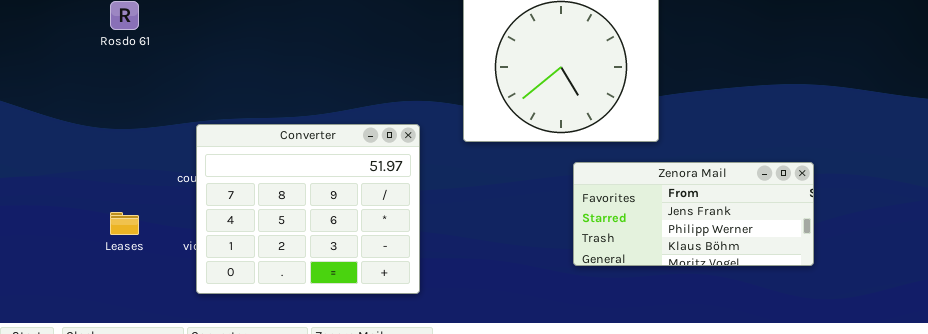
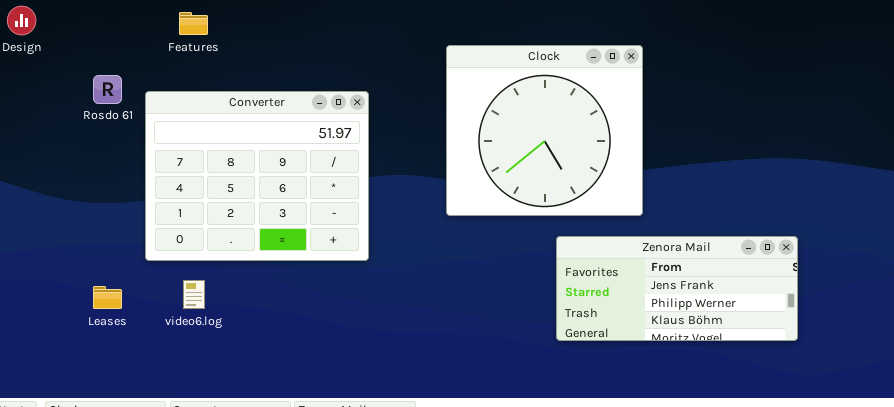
Converter: [196,124,420,294] -> [145,91,369,261], moved

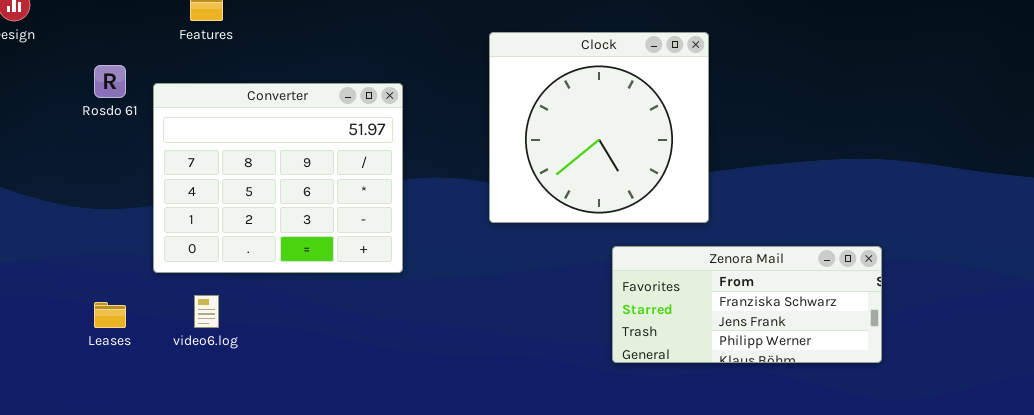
Zenora Mail: [556,236,798,341] -> [612,246,882,363], scrolled up 1 row

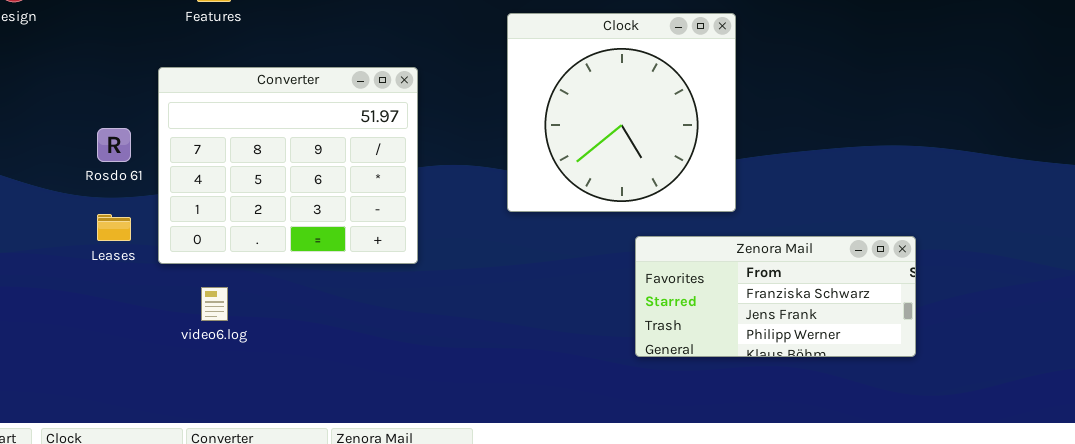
Rosdo 61: [94,65,126,98] -> [97,128,131,162], moved
Leases: [94,302,126,328] -> [97,214,131,241], moved

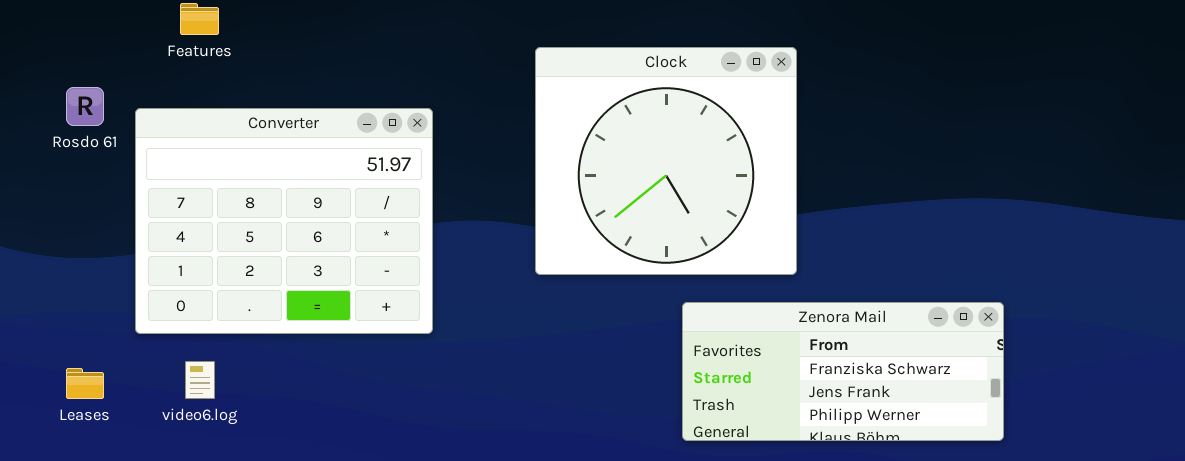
Rosdo 61: [97,128,131,162] -> [66,87,104,126], moved
Leases: [97,214,131,241] -> [66,368,104,399], moved

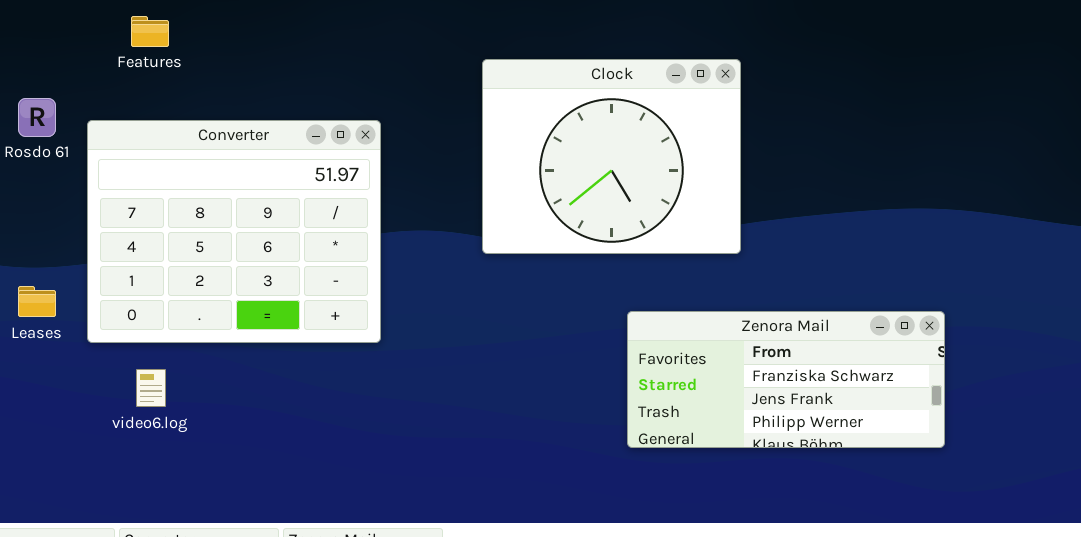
Clock: [535,47,797,275] -> [482,59,741,254], resized
Leases: [66,368,104,399] -> [18,286,56,317], moved

